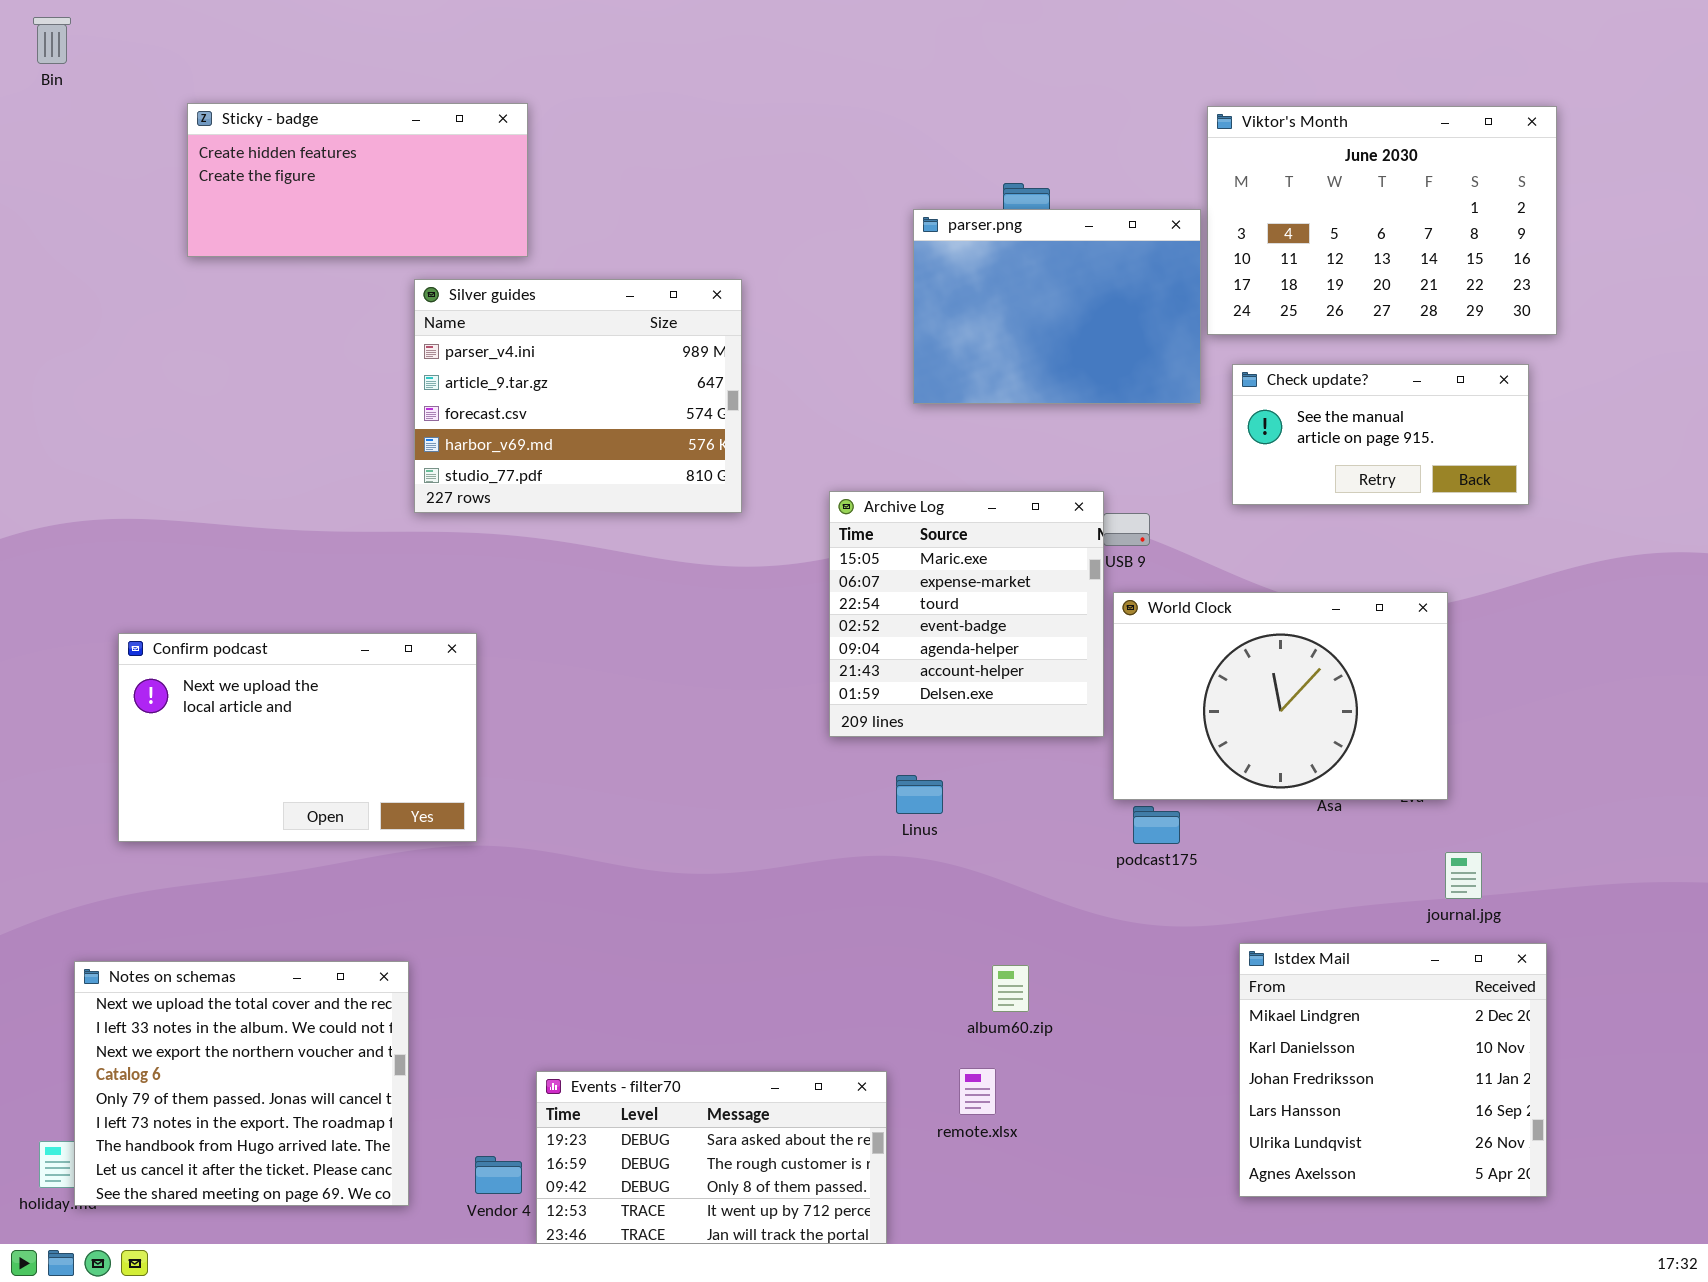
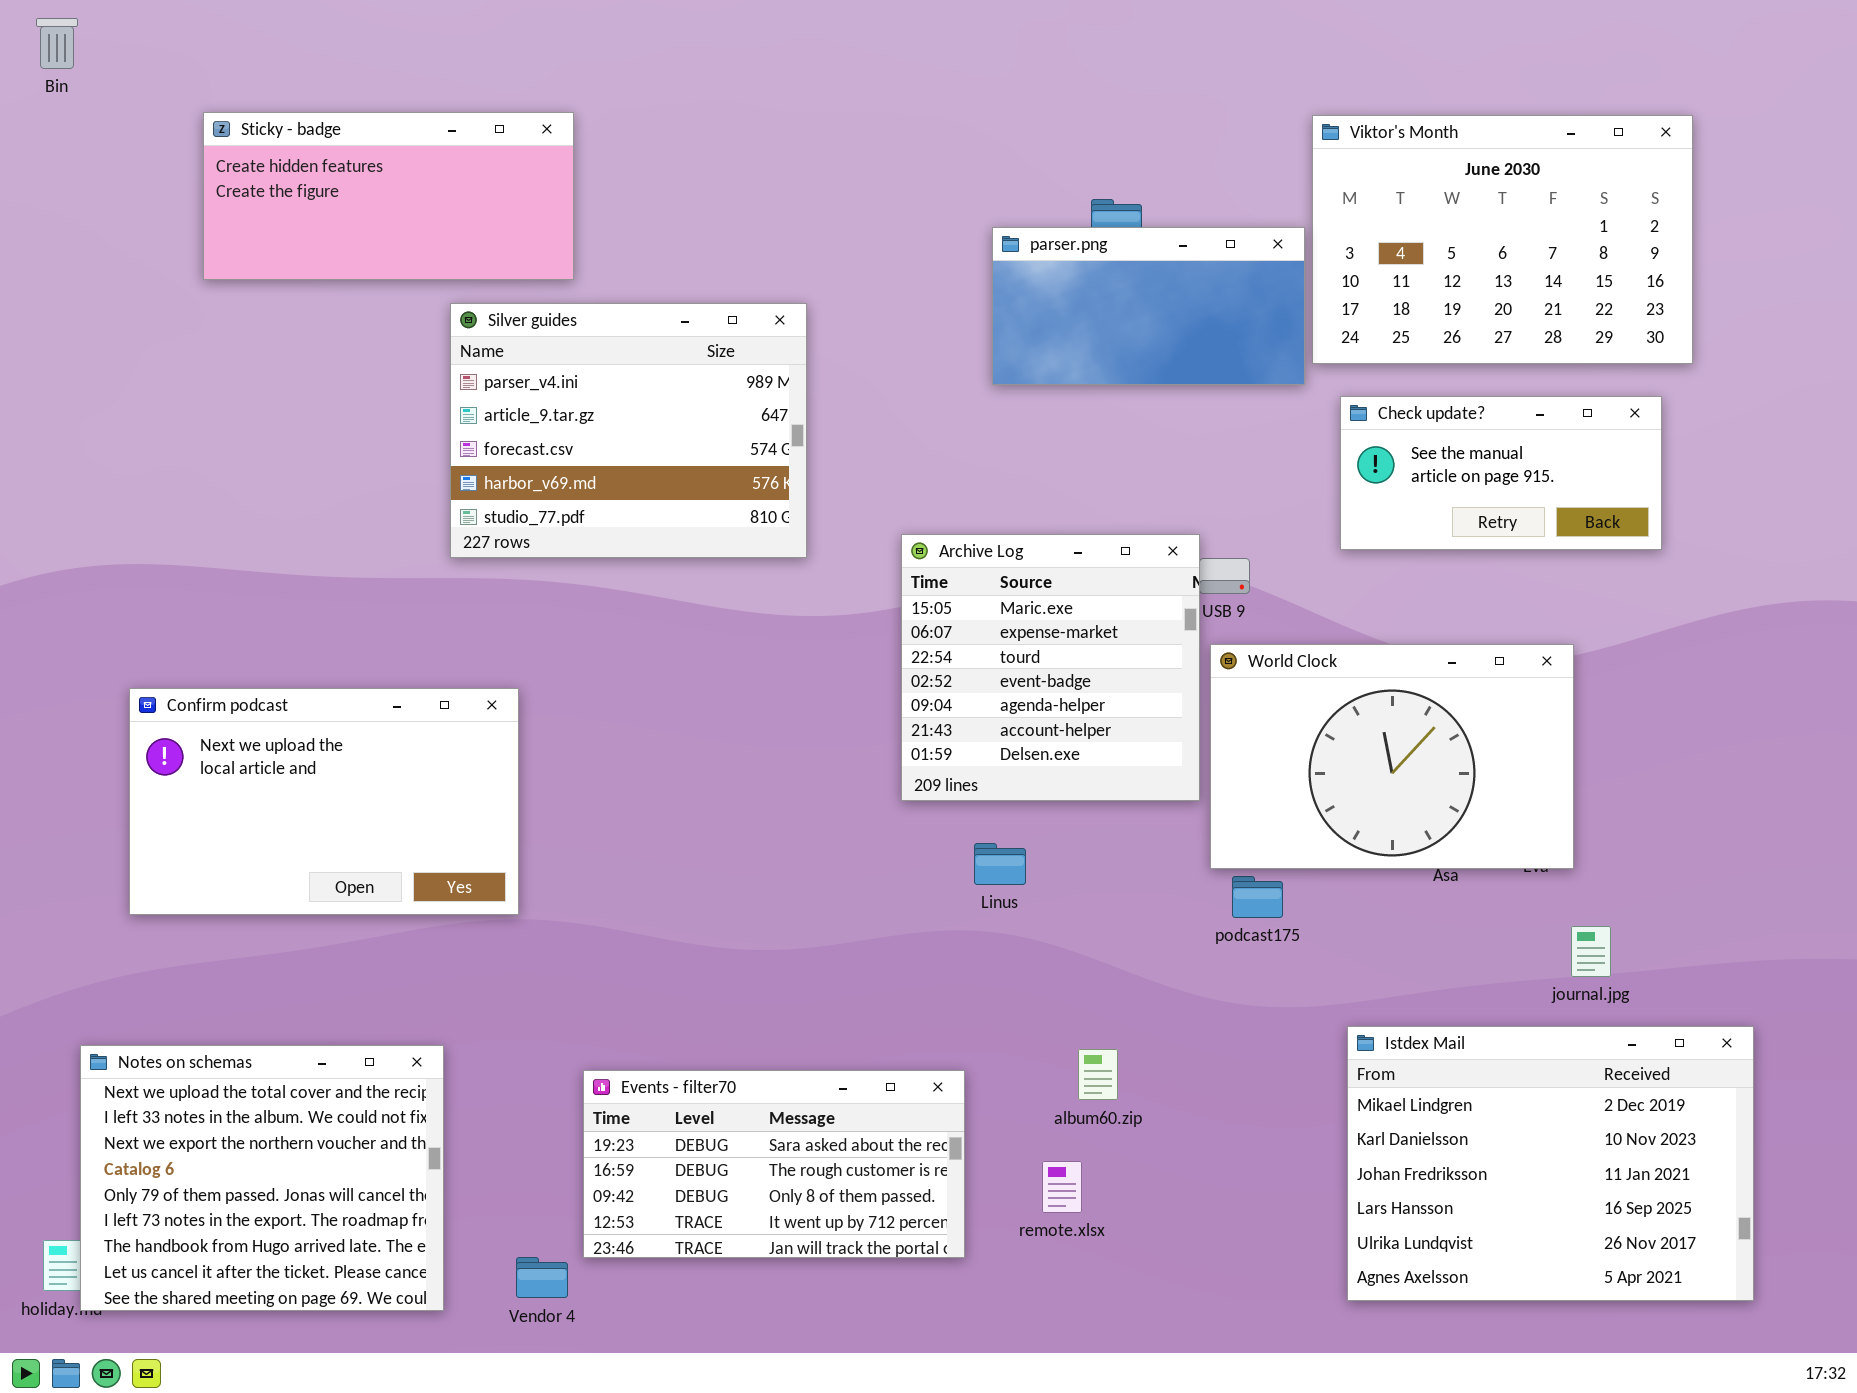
parser.png: [913,209,1201,404] -> [992,227,1305,385], resized
Istdex Mail: [1239,943,1547,1197] -> [1347,1026,1754,1301], resized
Events - filter70: [536,1071,887,1244] -> [583,1070,965,1258], moved

